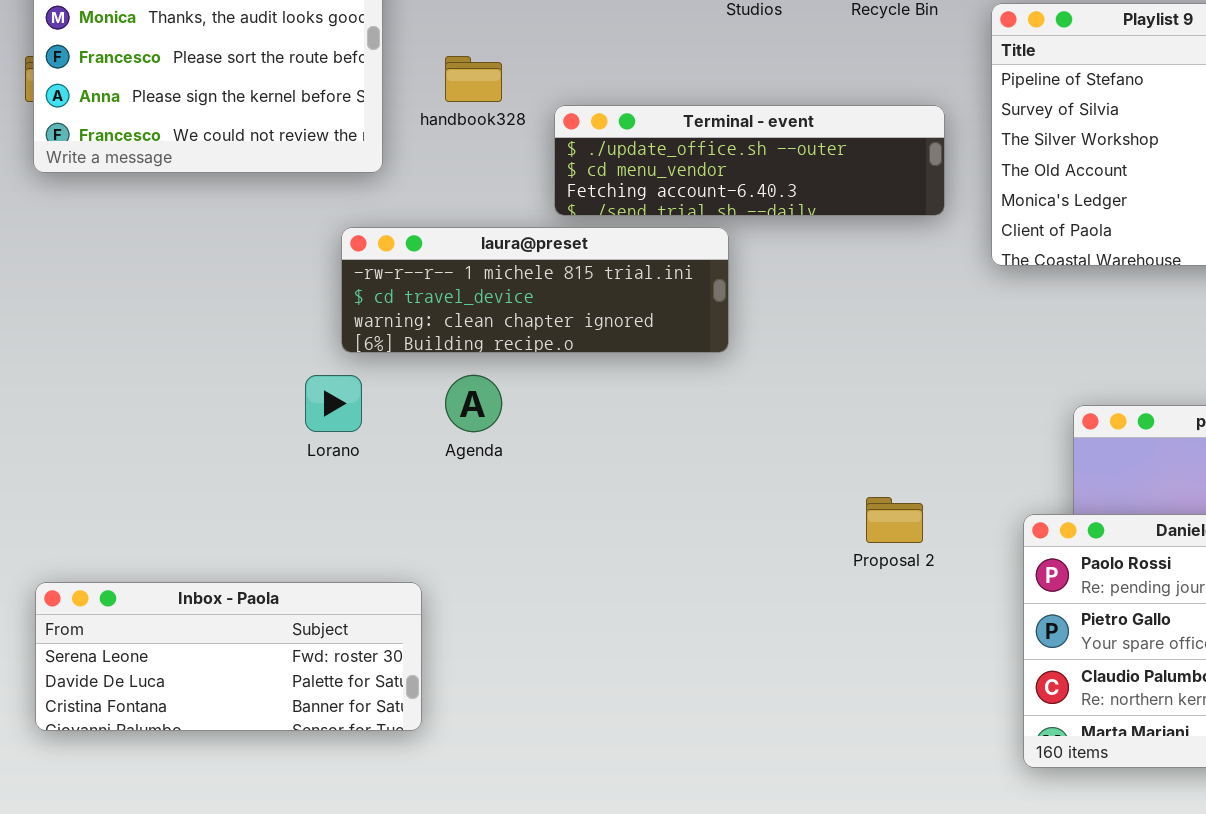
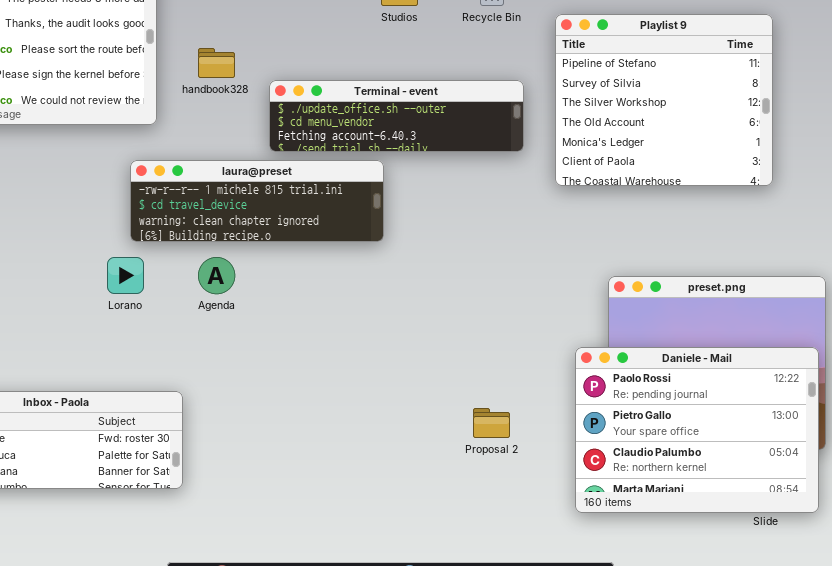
Proposal 2: [866,497,923,543] -> [473,408,510,438], moved

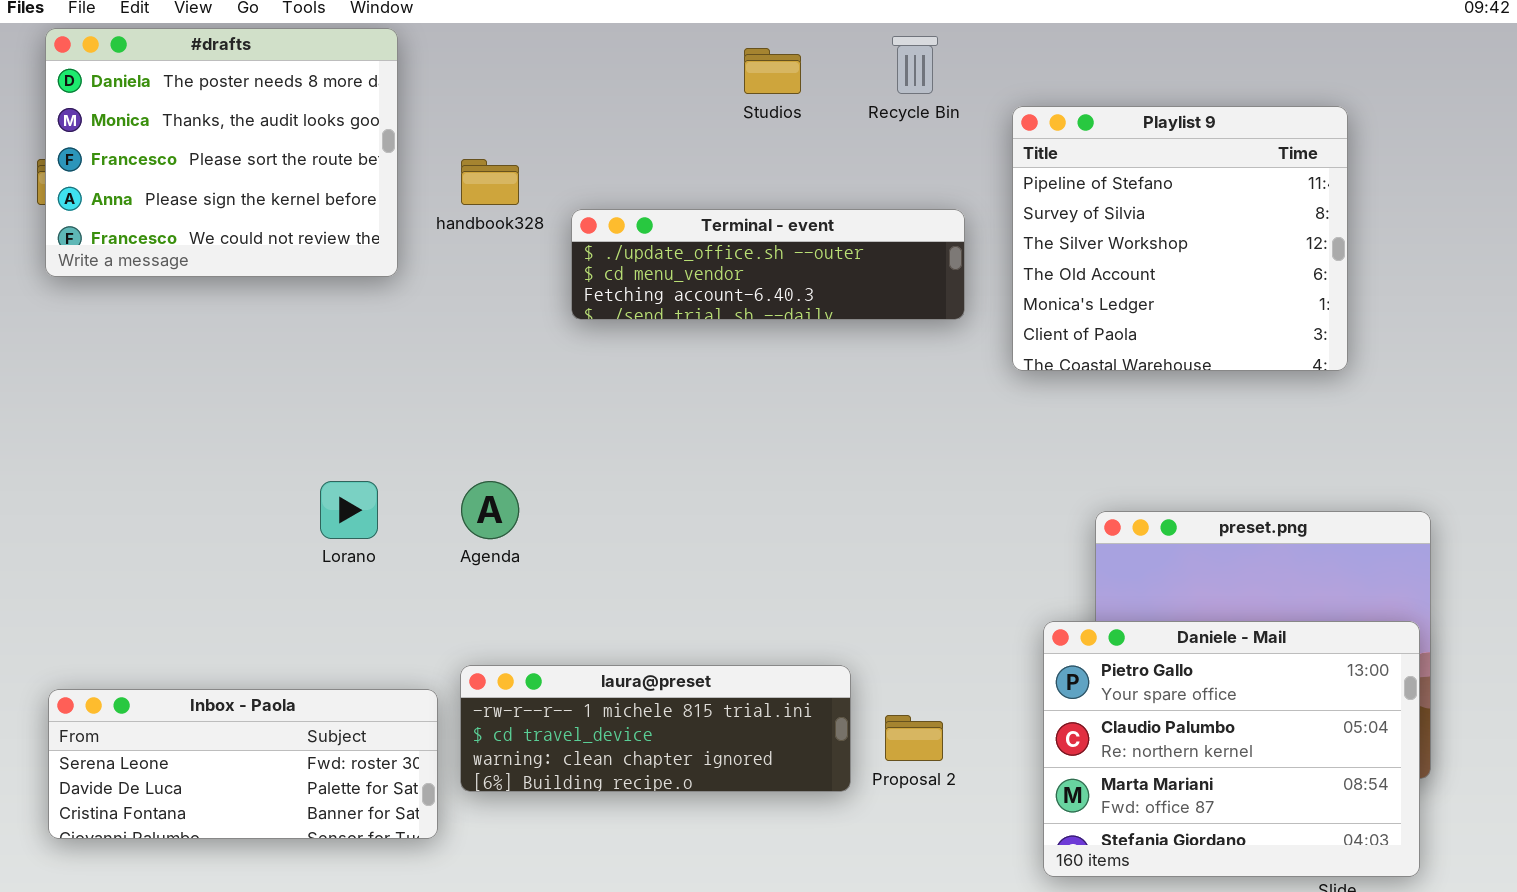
laura@preset: [130,160,384,242] -> [460,665,851,792], moved
Daniele - Mail: [575,347,819,513] -> [1043,621,1420,877], scrolled down 1 row

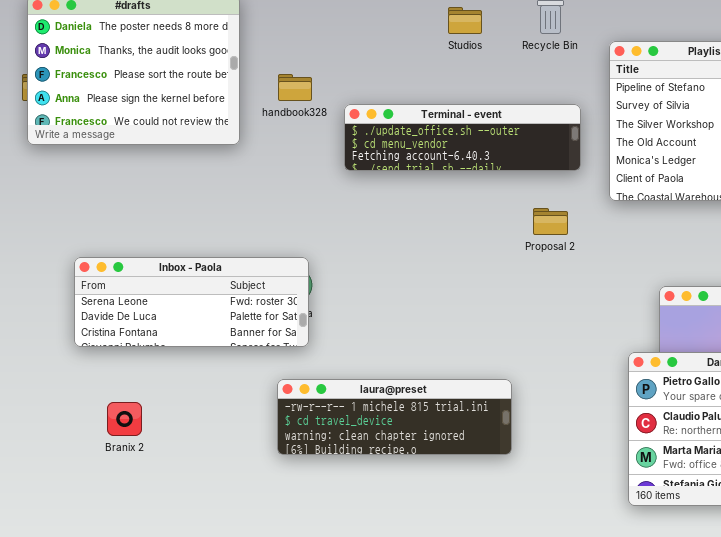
Inbox - Paola: [48,689,438,839] -> [74,257,309,347], moved
Proposal 2: [885,715,943,761] -> [533,208,568,235], moved

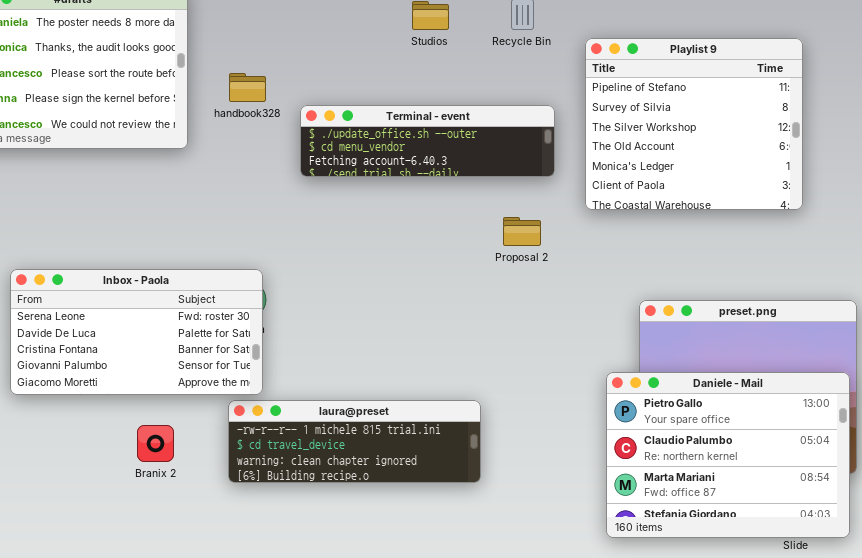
Inbox - Paola: [74,257,309,347] -> [10,269,263,395], resized
Branix 2: [107,402,142,436] -> [137,425,174,462], moved

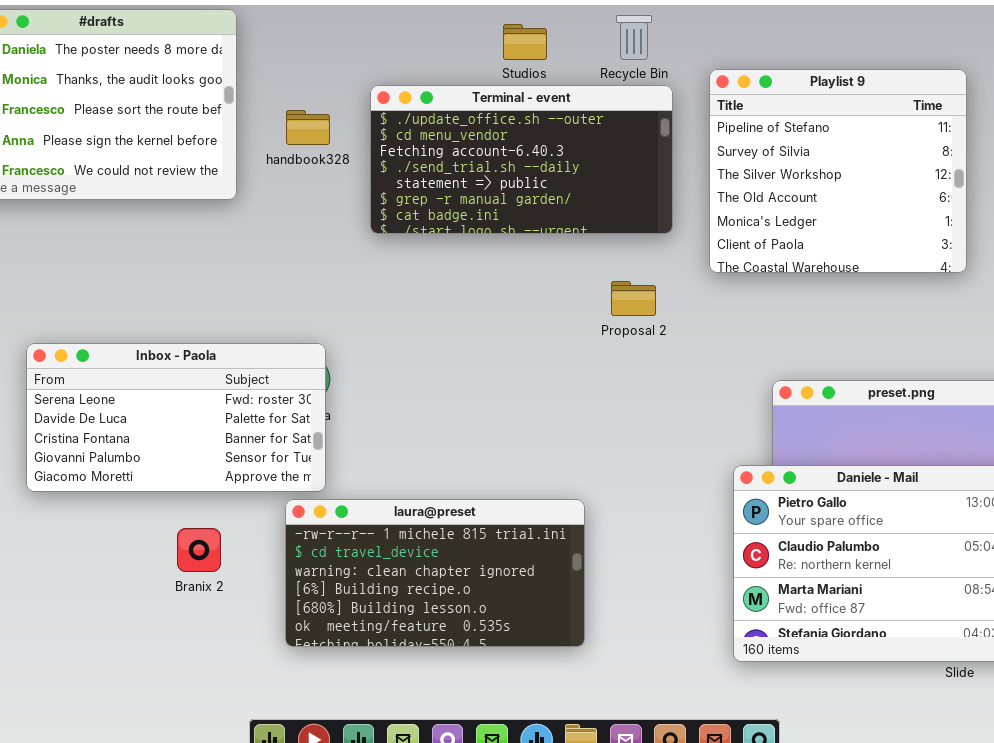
Terminal - event: [300,105,555,177] -> [370,85,673,234], resized
laura@preset: [228,400,481,483] -> [285,499,585,647], resized

